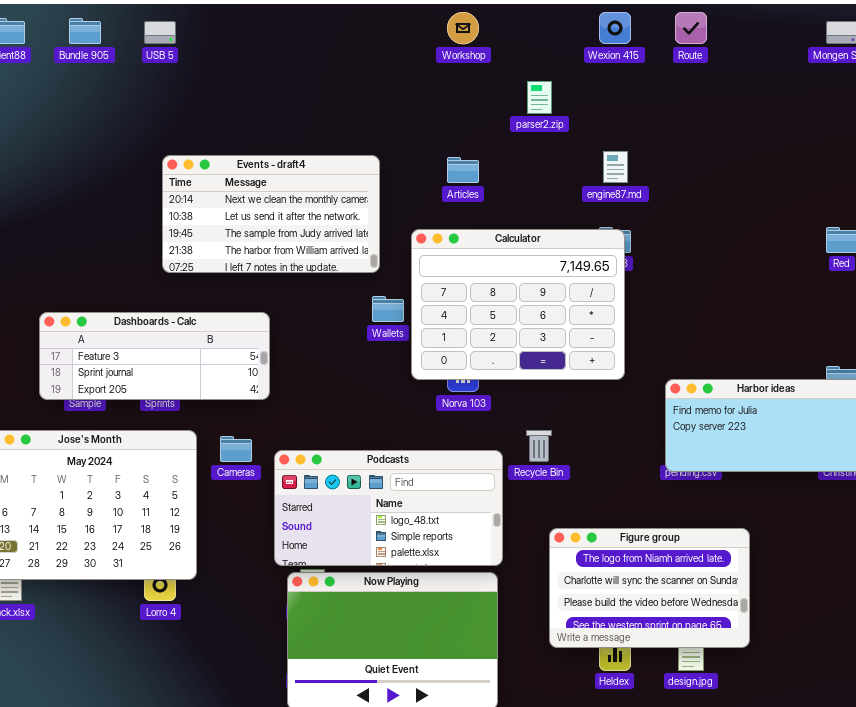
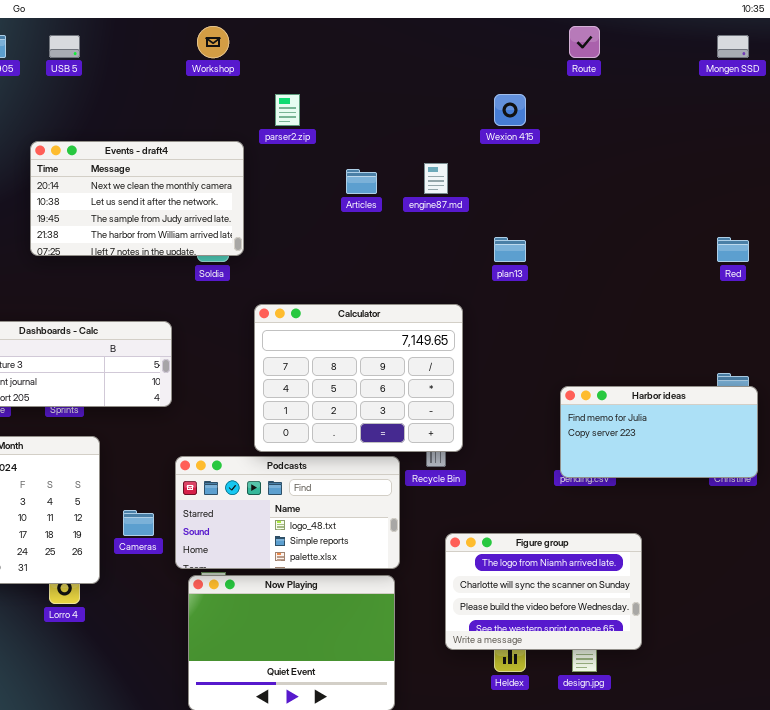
Workshop: [447,12,479,44] -> [197,26,229,58], moved
Wexion 415: [599,12,631,44] -> [494,94,526,126], moved
parser2.zip: [527,81,552,114] -> [275,94,300,126], moved
engine87.md: [603,151,628,183] -> [424,163,448,194], moved
Events - draft4: [162,155,380,273] -> [30,141,244,256], moved
Calculator: [411,229,625,380] -> [254,304,463,452], moved
Cameras: [220,436,252,462] -> [123,510,154,536], moved

